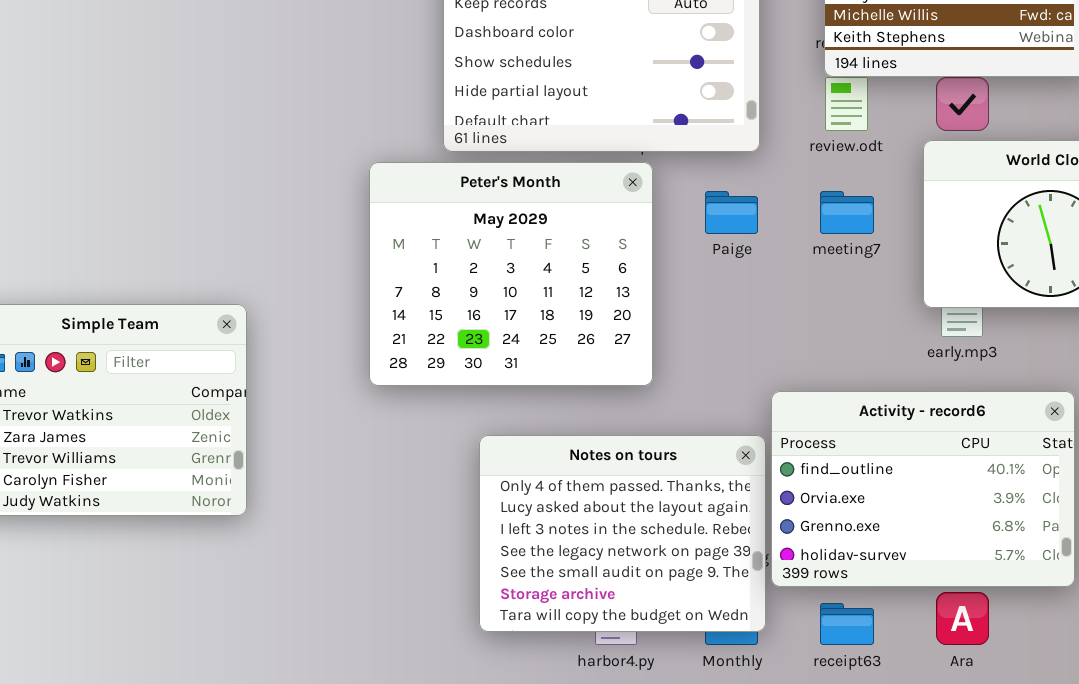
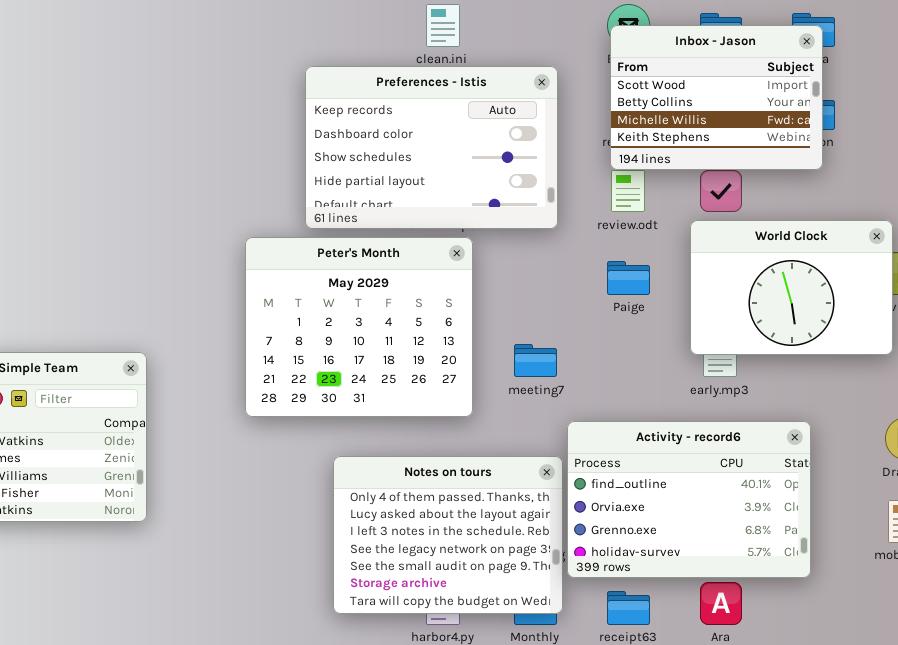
Paige: [705,191,758,234] -> [607,261,650,295], moved
meeting7: [820,191,874,234] -> [514,344,557,377], moved

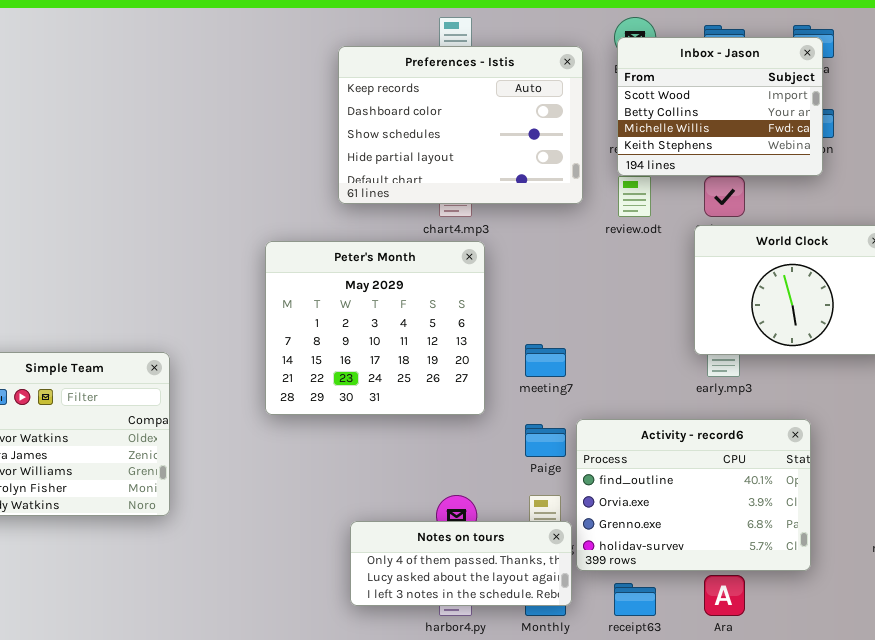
Preferences - Istis: [305,66,558,229] -> [338,46,583,204], moved
Paige: [607,261,650,295] -> [525,424,566,457], moved
Notes on tours: [333,456,563,614] -> [350,521,572,606], resized

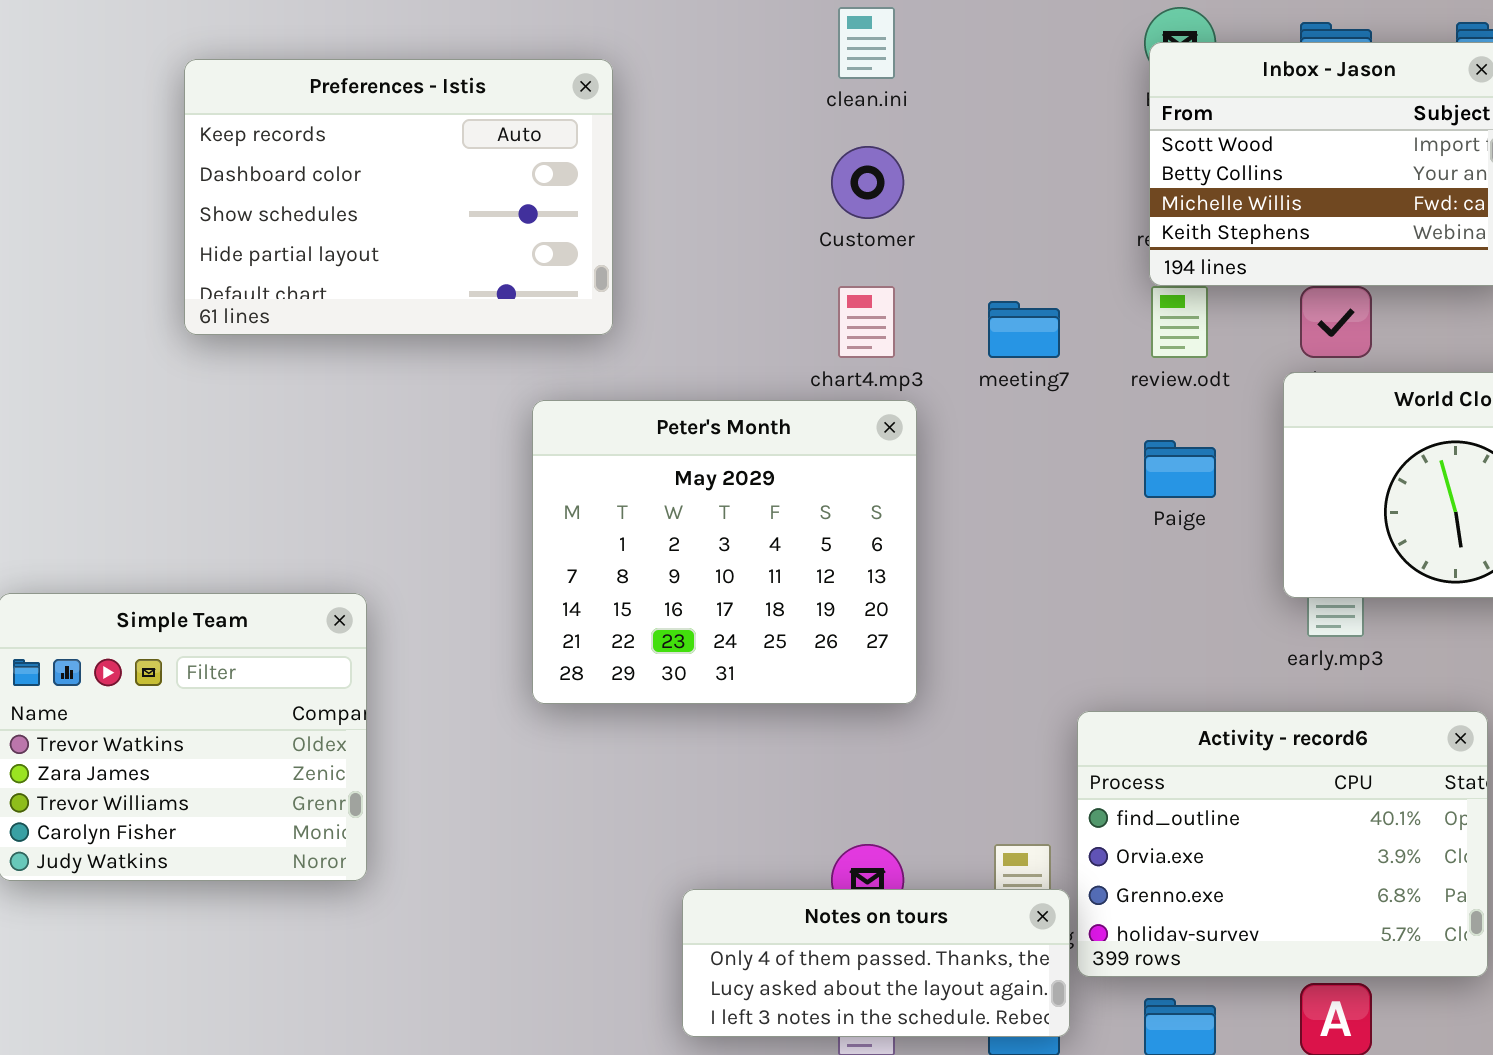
Preferences - Istis: [338,46,583,204] -> [184,59,613,335], moved
meeting7: [525,344,566,377] -> [988,301,1060,358], moved
Paige: [525,424,566,457] -> [1144,440,1216,498], moved

